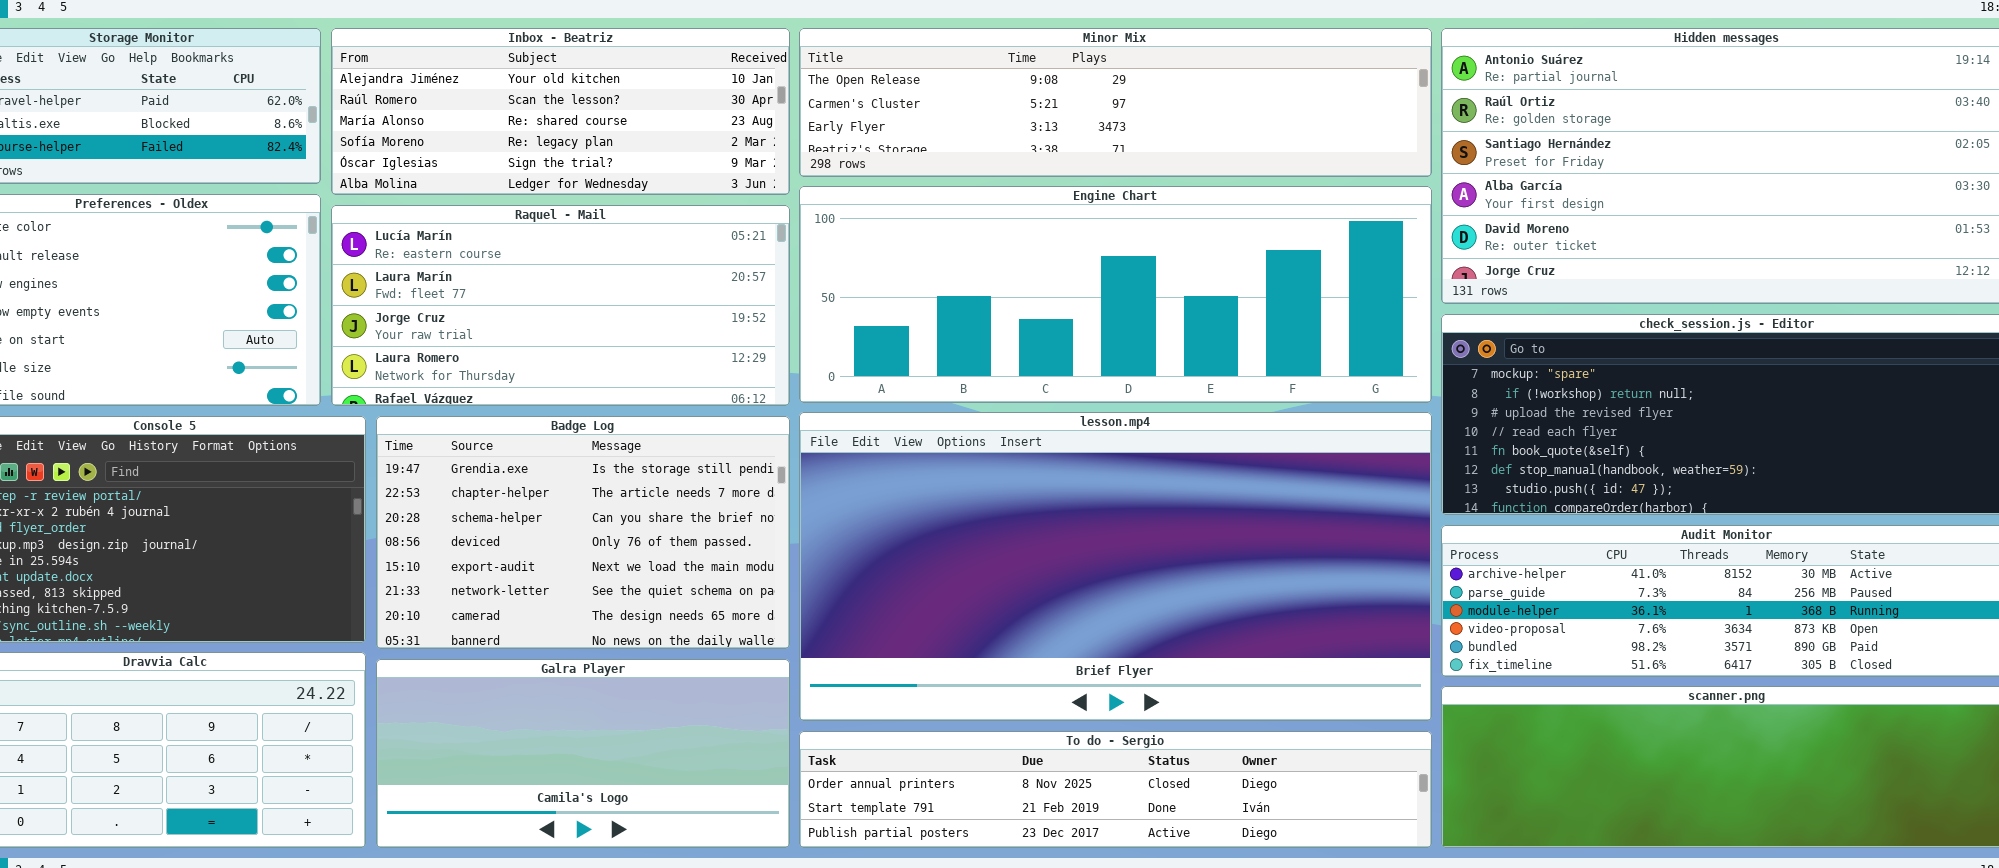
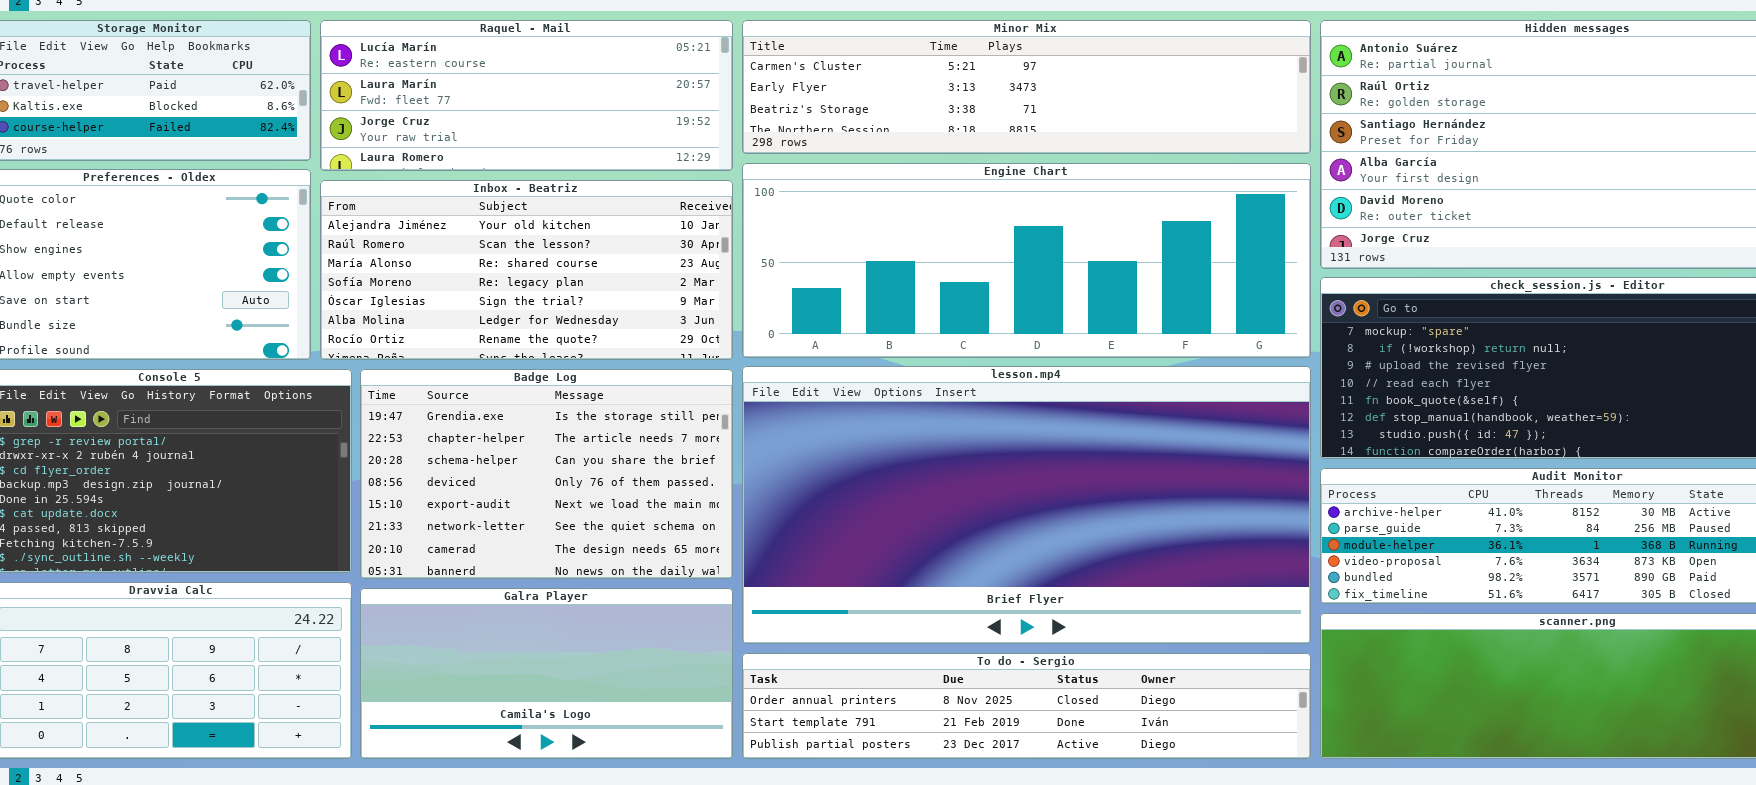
Inbox - Beatriz: [331,28,790,195] -> [320,180,733,360], moved, resized
Minor Mix: [799,28,1432,177] -> [742,20,1311,154], scrolled down 1 row
Raquel - Mail: [331,205,790,406] -> [320,20,733,171], moved, resized

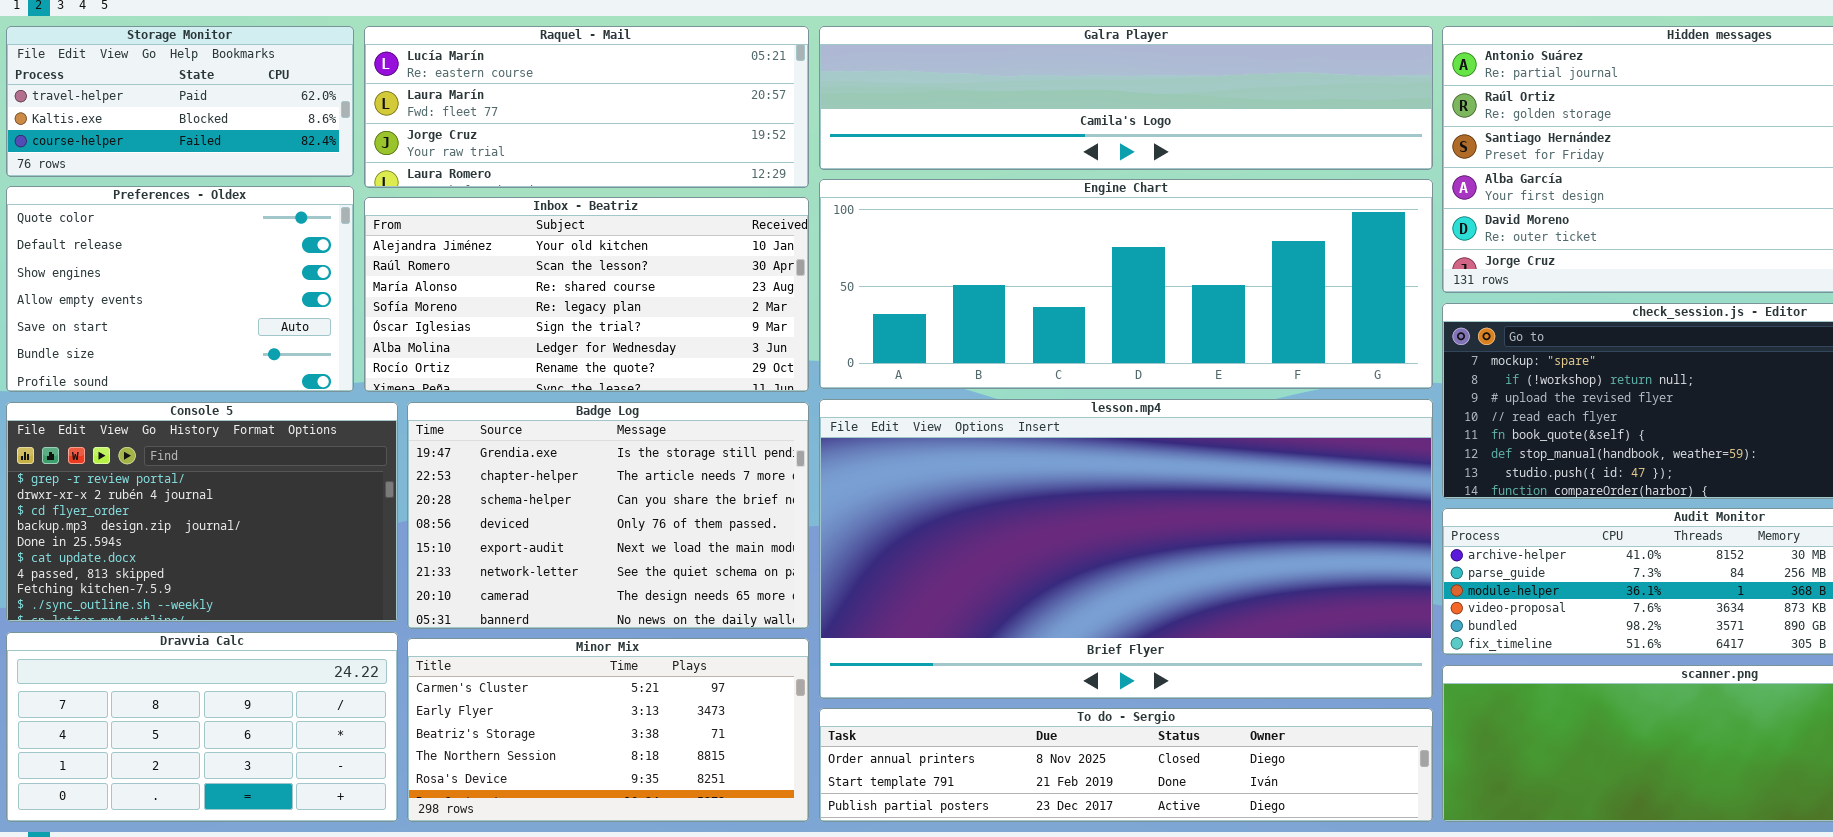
Minor Mix: [742,20,1311,154] -> [407,638,809,822], moved, resized
Galra Player: [360,588,733,759] -> [819,26,1433,170], moved, resized

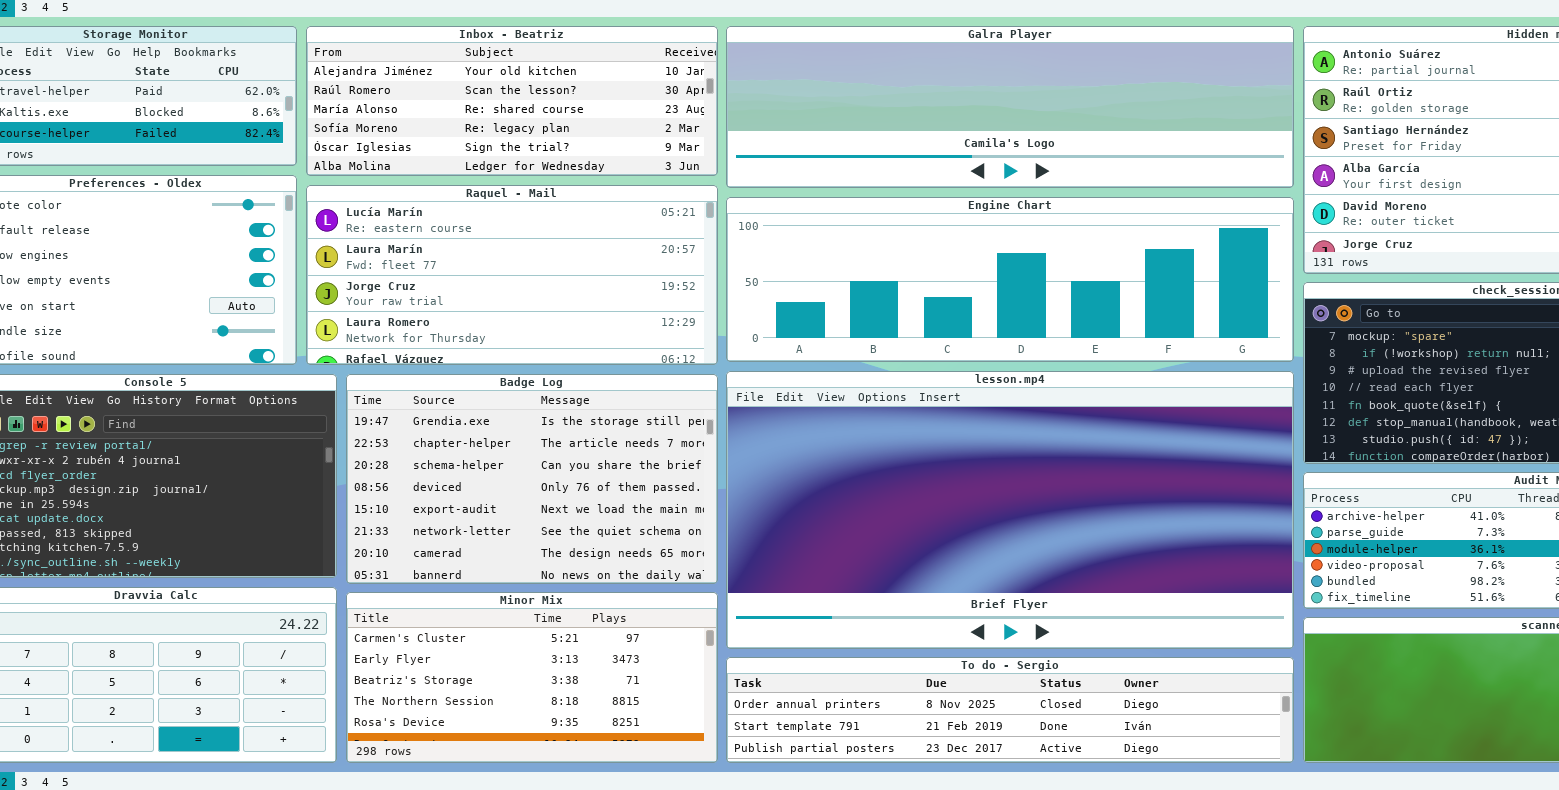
Raquel - Mail: [364,26,809,188] -> [306,185,718,365], moved, resized
Galra Player: [819,26,1433,170] -> [726,26,1294,188], resized
Engine Chart: [819,179,1433,389] -> [726,197,1294,362], resized
Inbox - Beatriz: [364,197,809,392] -> [306,26,718,176], moved, resized

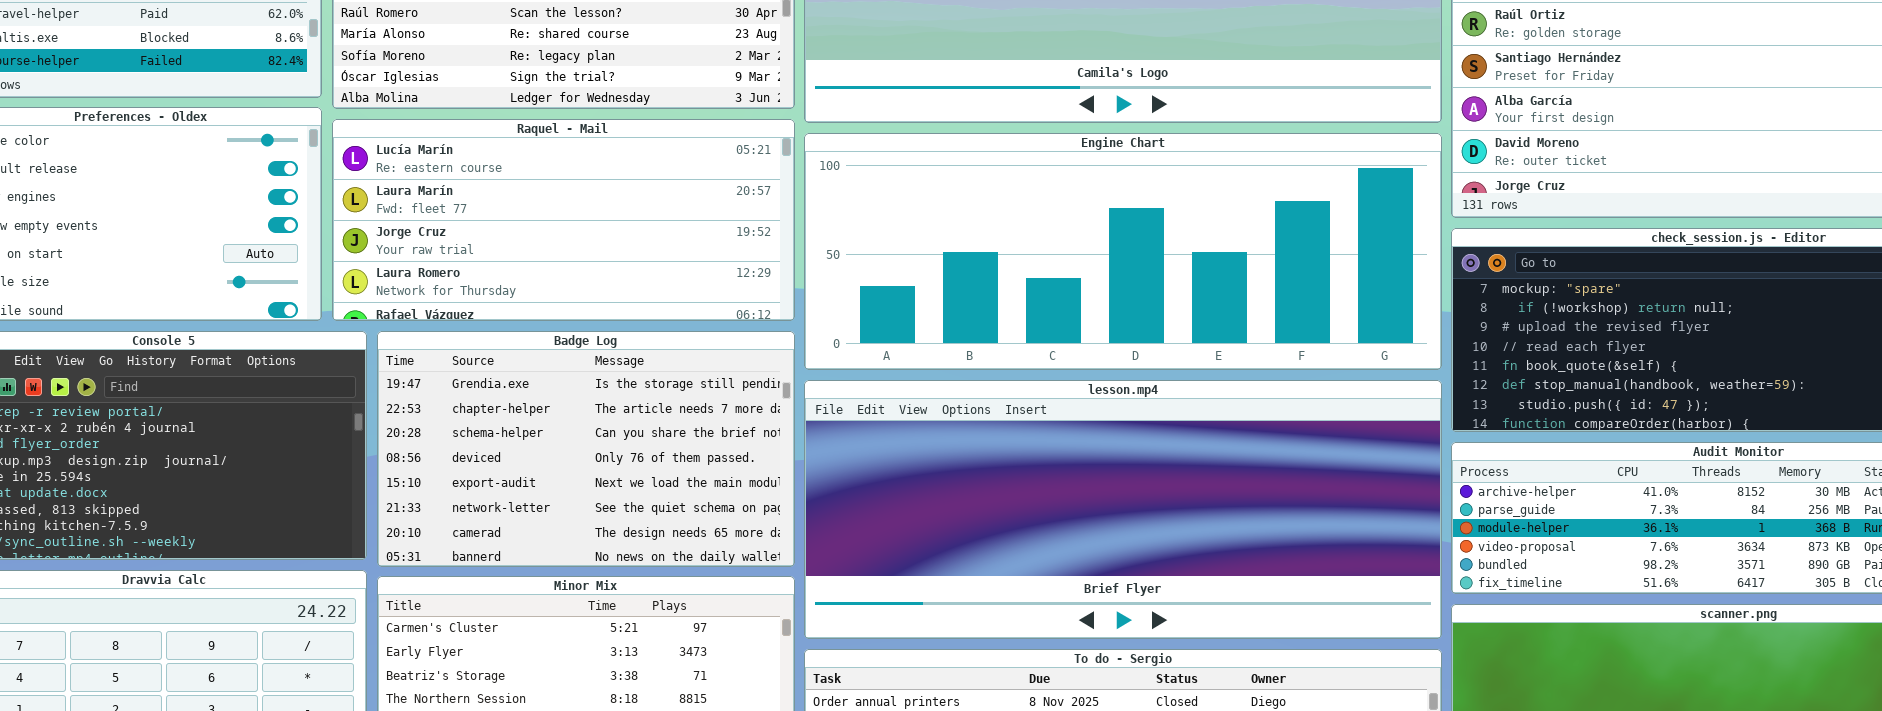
Engine Chart: [726,197,1294,362] -> [804,133,1442,370], resized
lesson.mp4: [726,371,1294,649] -> [804,380,1442,639], resized

